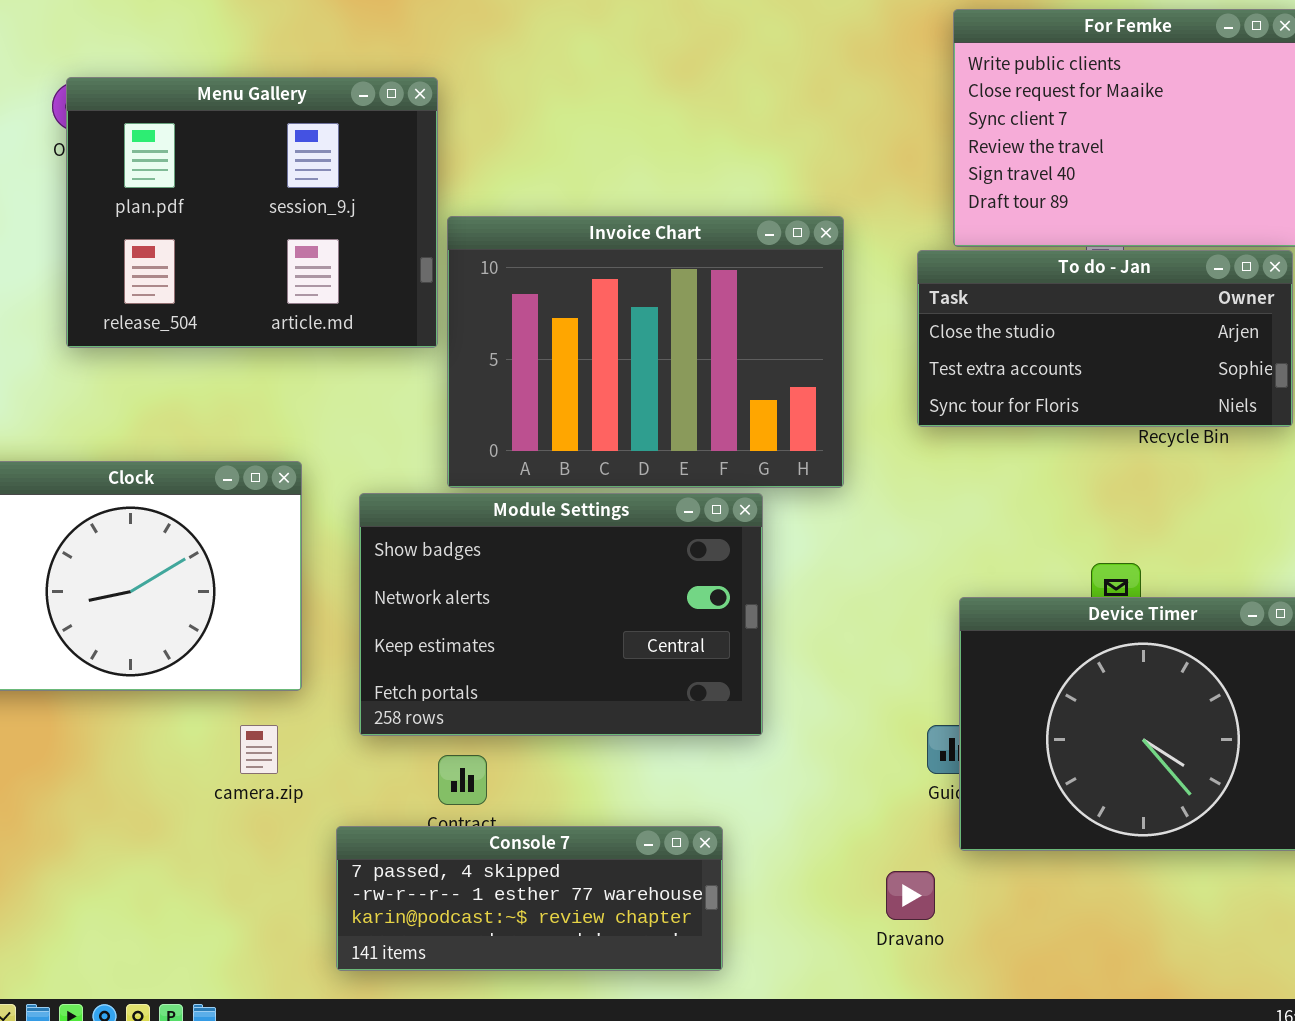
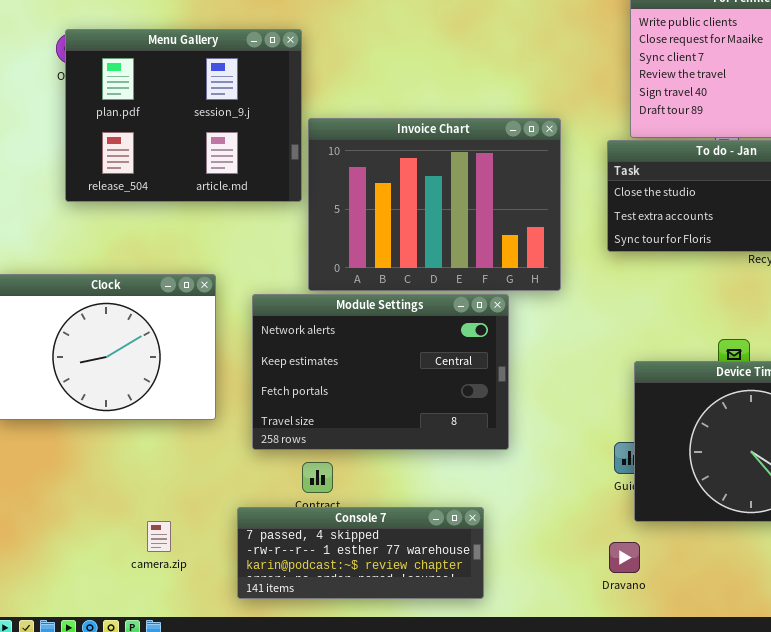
Module Settings: [359,493,763,736] -> [252,294,509,450], scrolled down 1 row
camera.zip: [240,725,278,774] -> [147,521,171,552], moved
Dravano: [886,871,935,920] -> [609,542,640,573], moved

